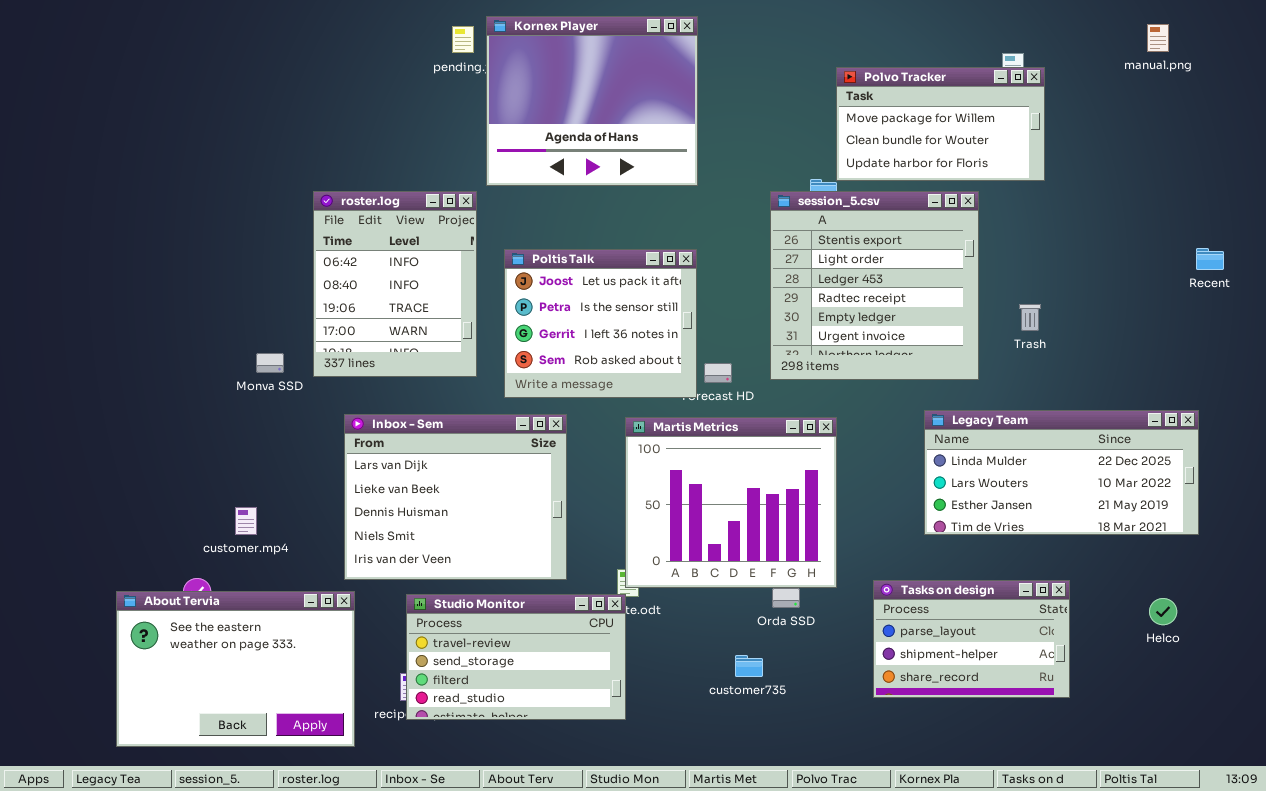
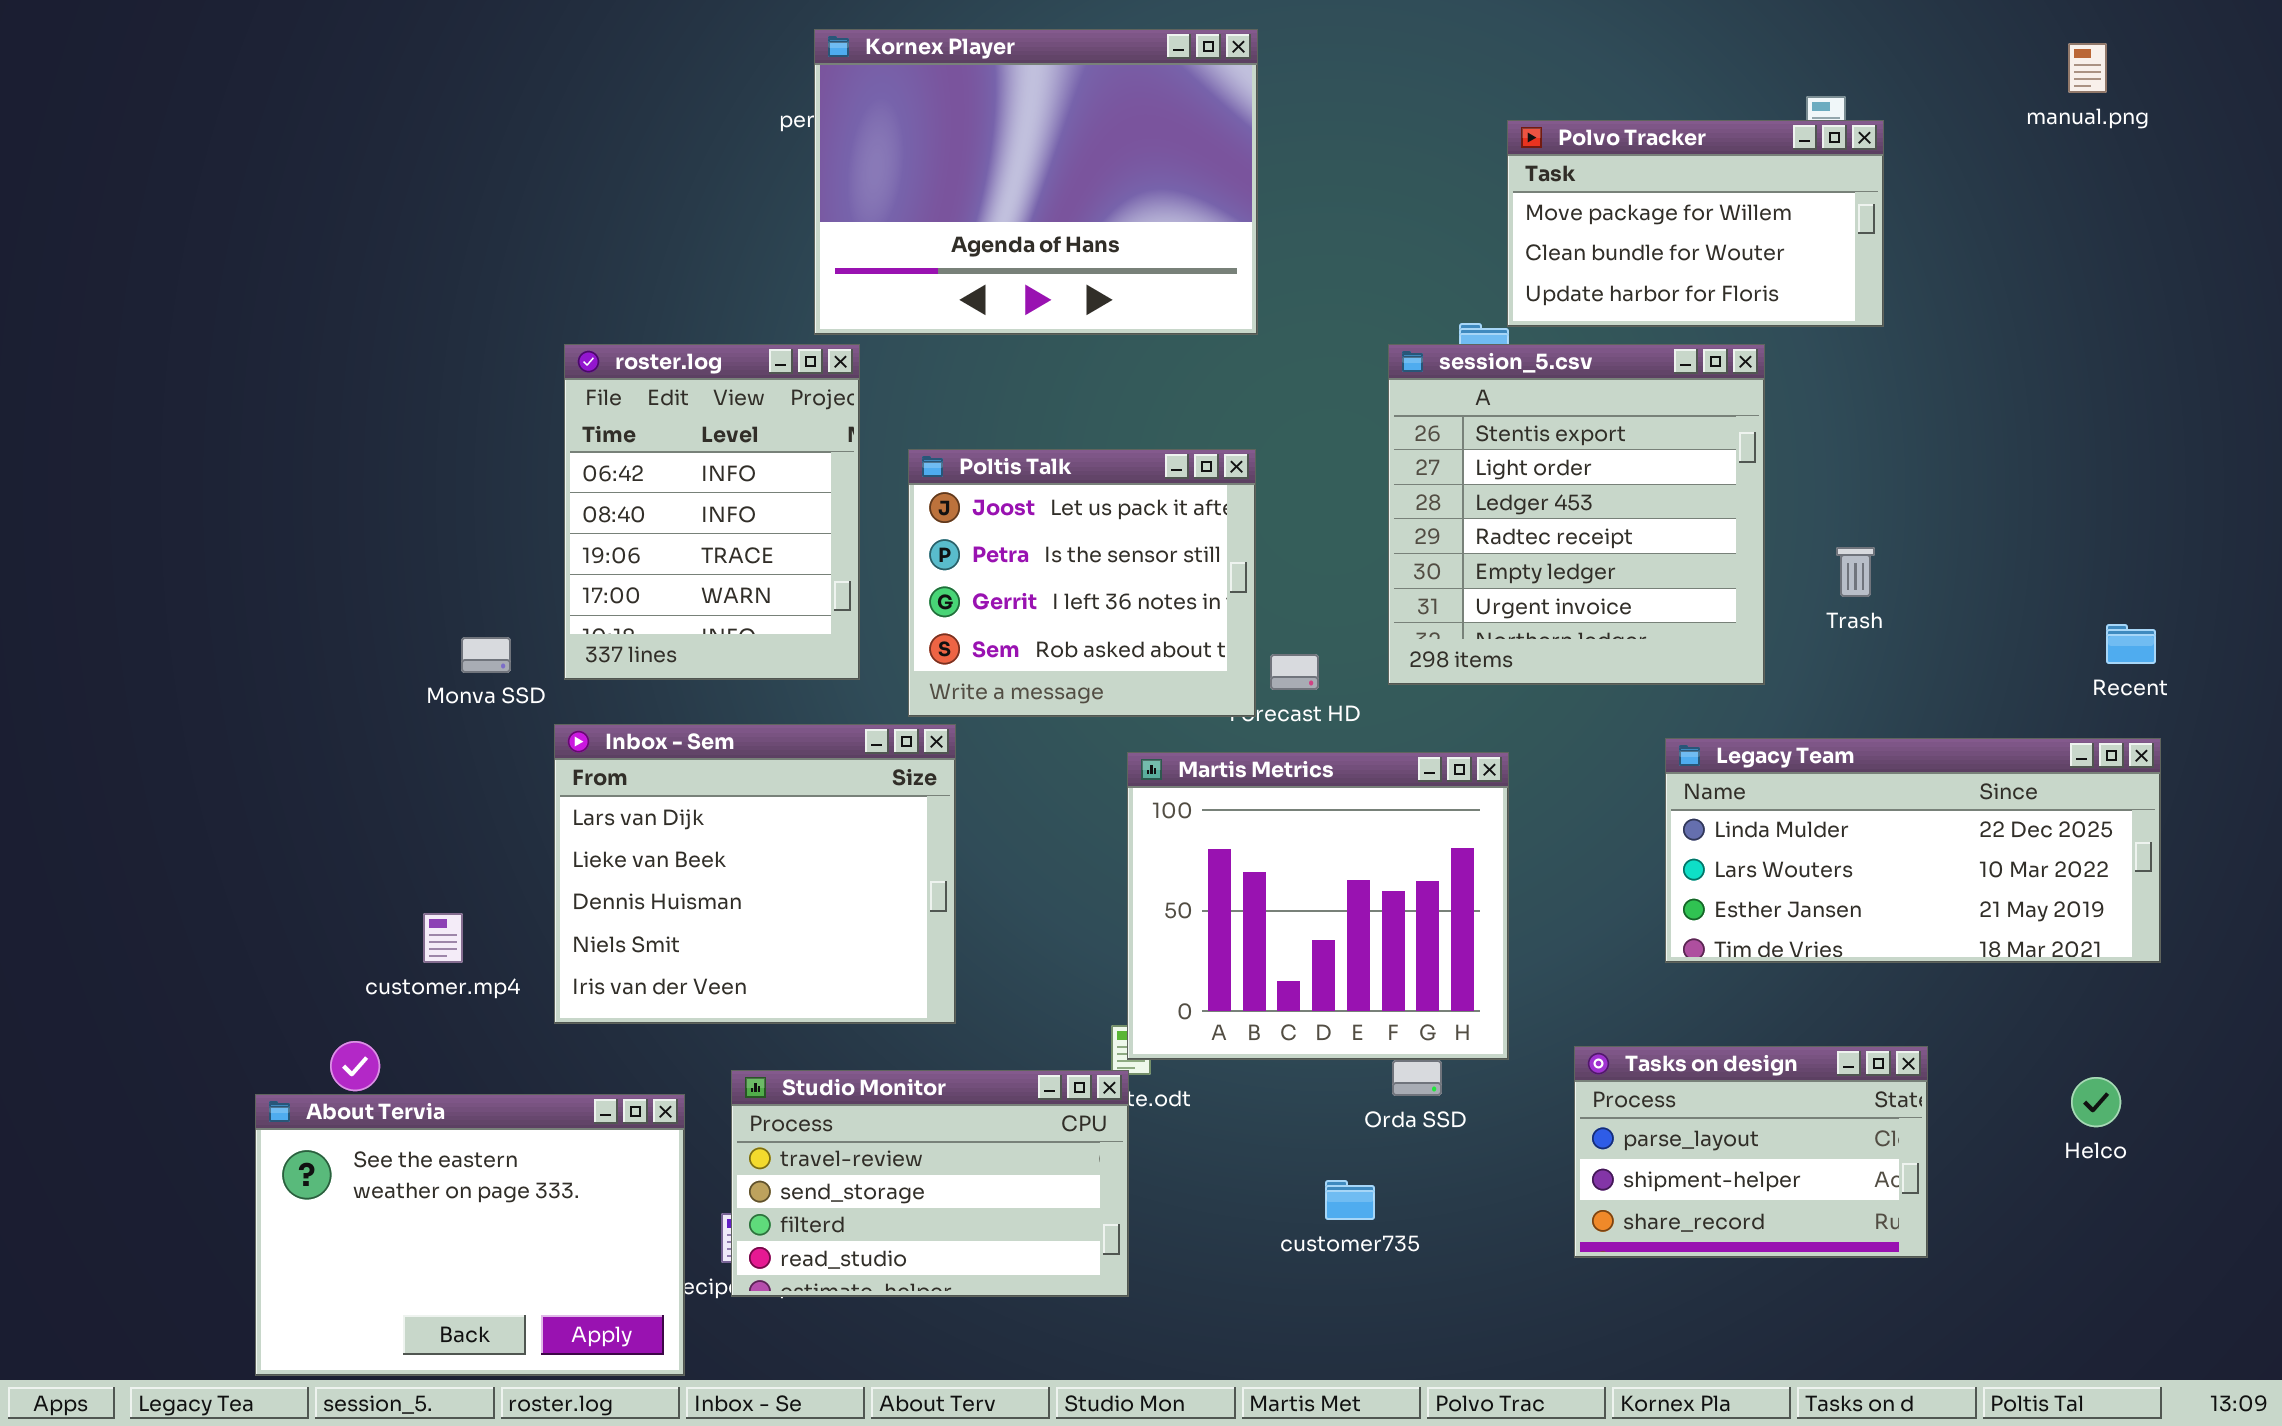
Kornex Player: [486,16,698,186] -> [814,29,1258,335], resized
Recent: [1196,248,1224,270] -> [2106,624,2156,664], moved
Inbox - Sem: [344,414,567,580] -> [554,724,956,1024], moved
About Tervia: [116,591,355,747] -> [255,1094,685,1376], moved

